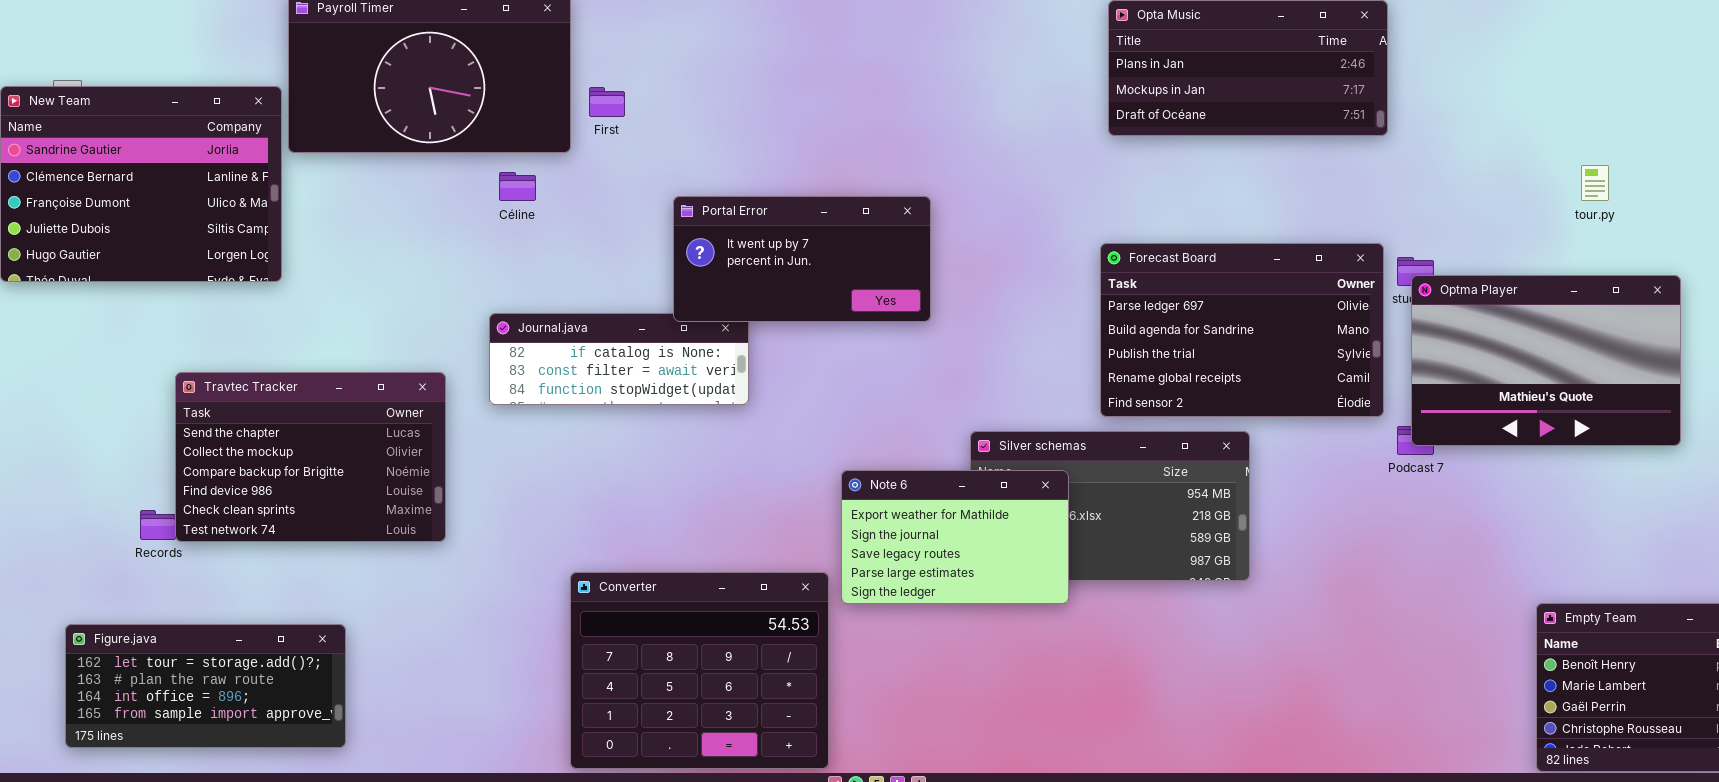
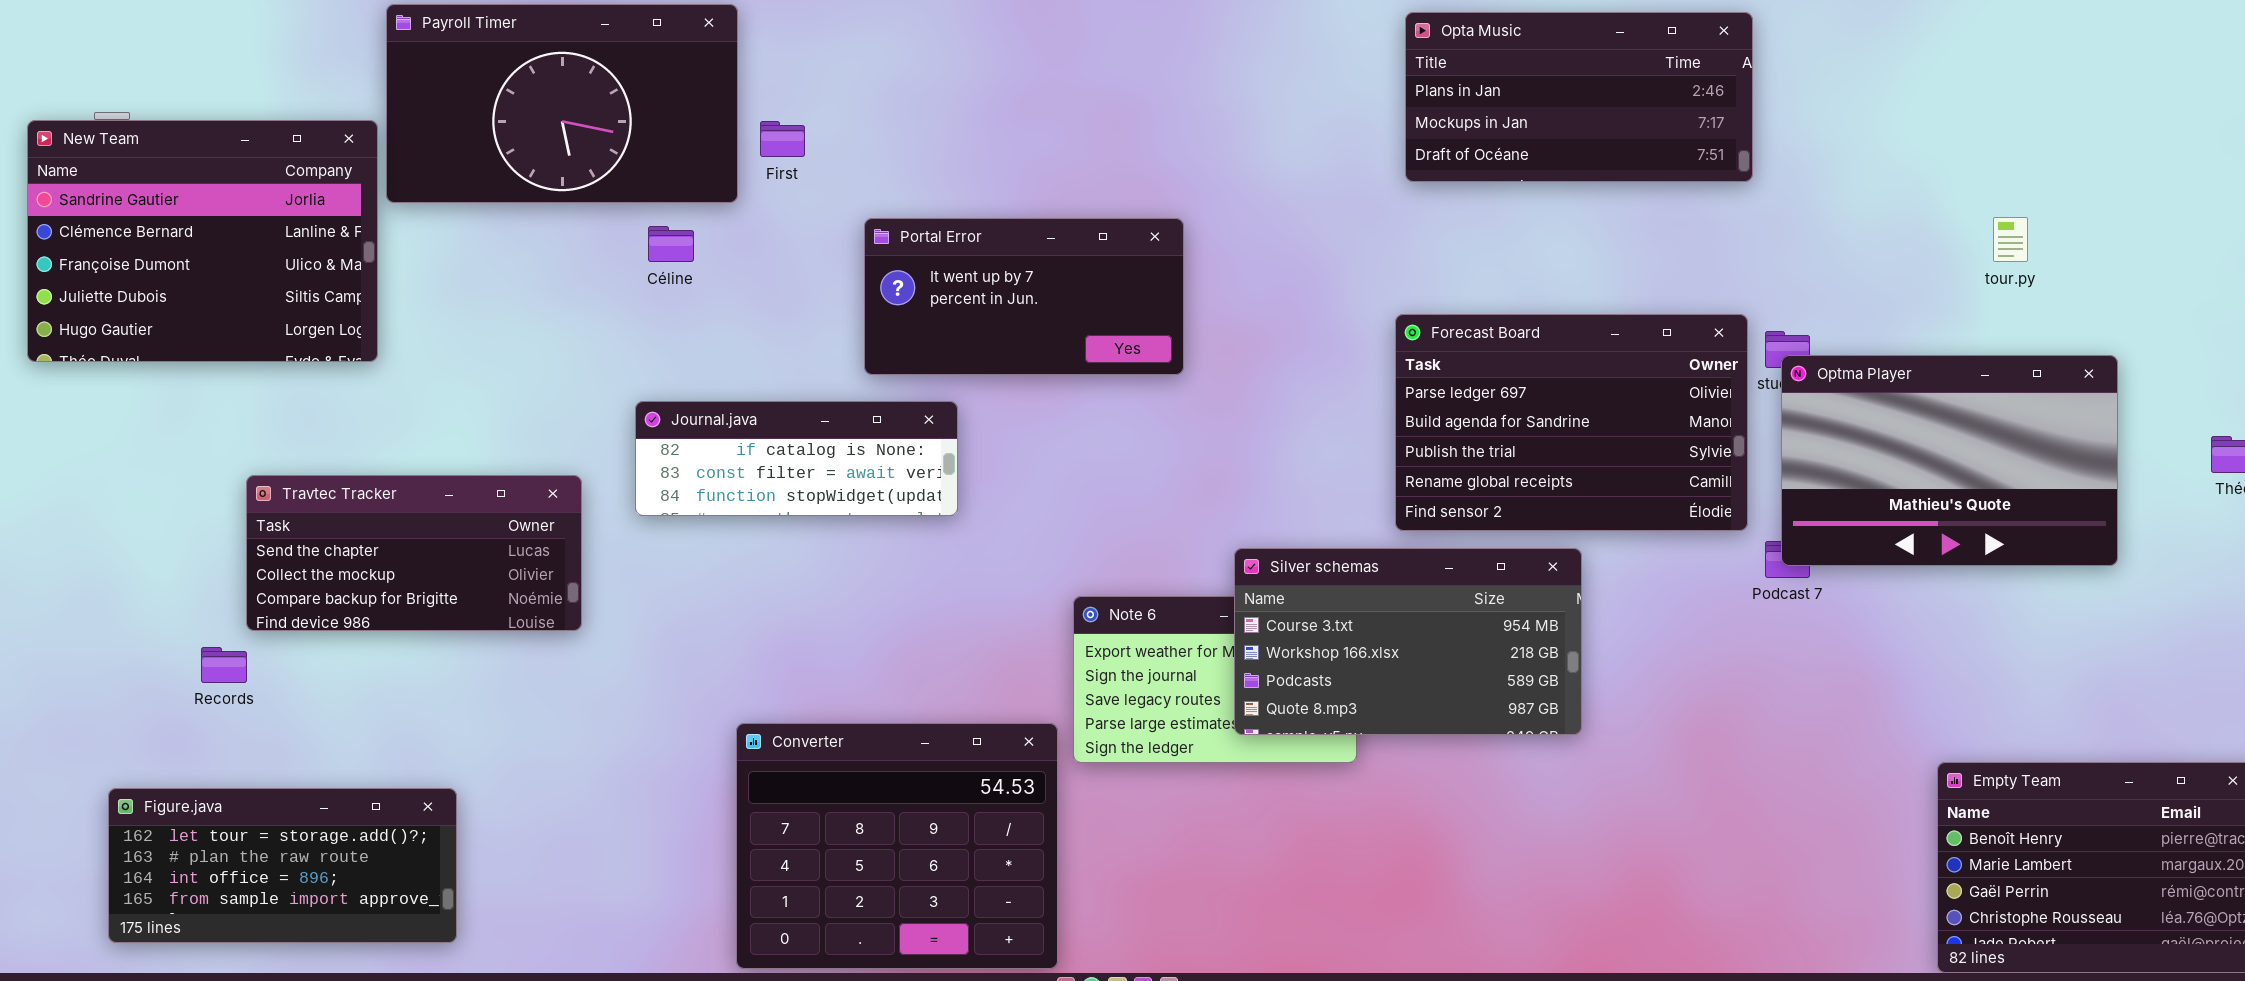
Portal Error: [673,196,931,322] -> [864,218,1184,375], moved
Travtec Tracker: [175,372,446,542] -> [246,475,582,631], resized
Silver schemas: [970,431,1250,581] -> [1234,548,1582,735], raised

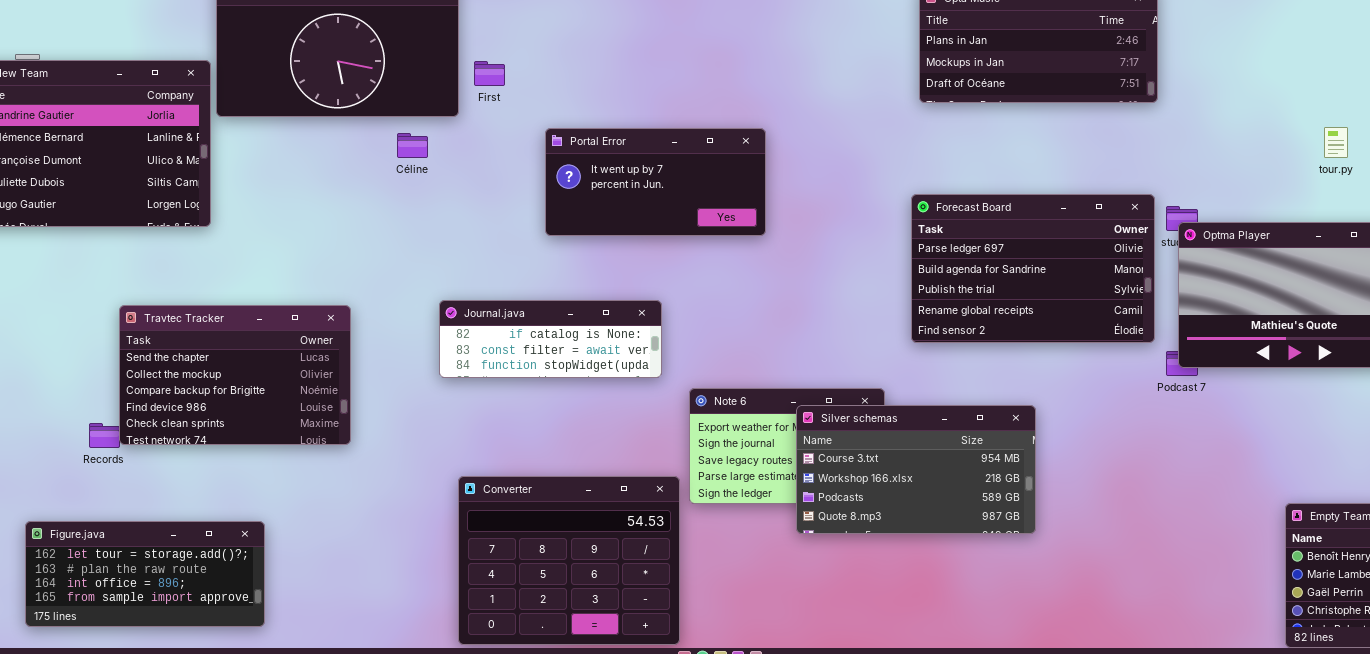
Journal.java: [635,401,958,516] -> [439,300,662,378], moved
Travtec Tracker: [246,475,582,631] -> [119,305,351,445], resized
Silver schemas: [1234,548,1582,735] -> [796,405,1036,534], moved

